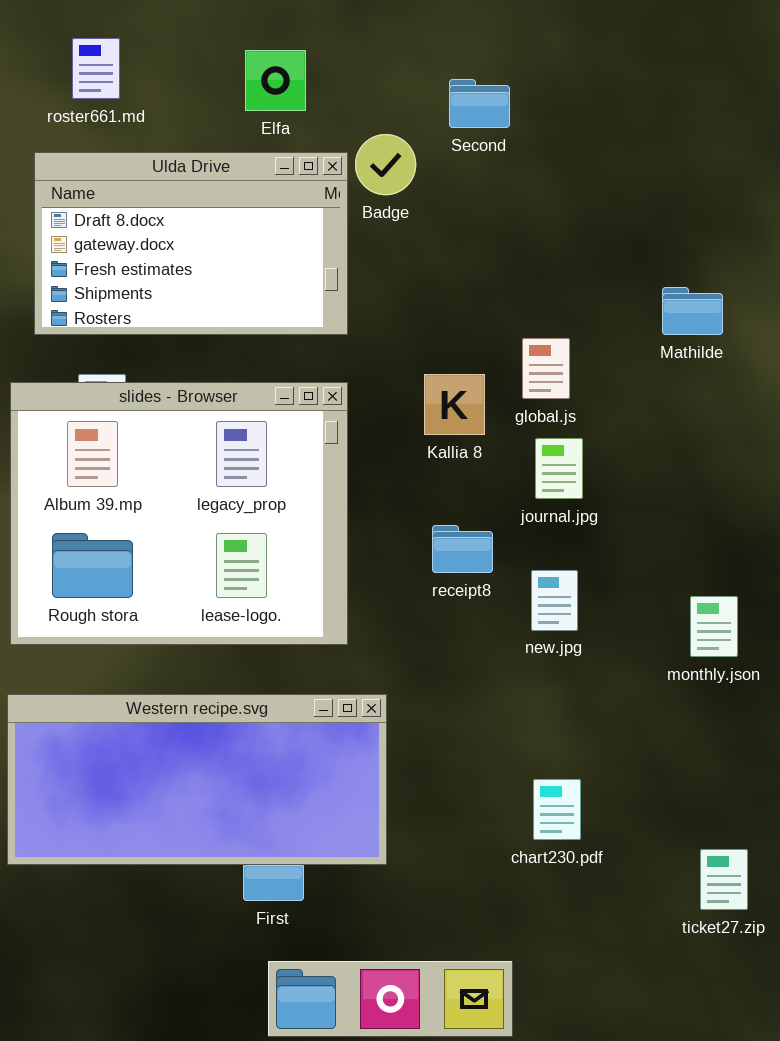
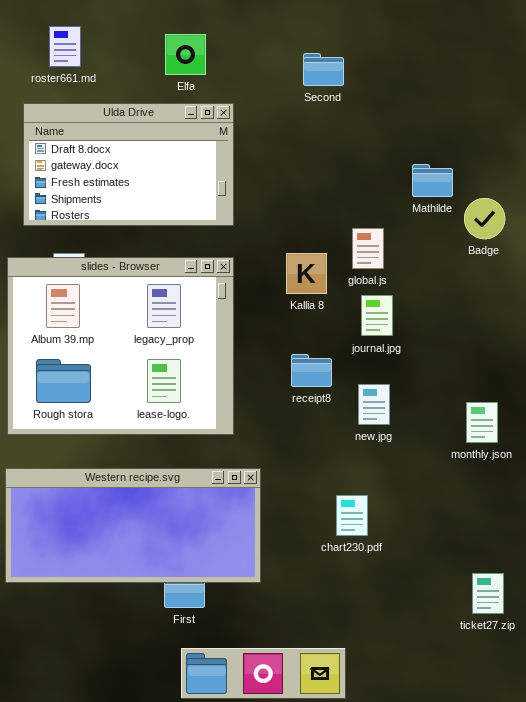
Badge: [355,134,416,195] -> [464,198,505,239], moved
Mathilde: [662,287,723,335] -> [412,164,453,197], moved
chart230.pdf: [533,779,581,840] -> [336,495,368,536], moved

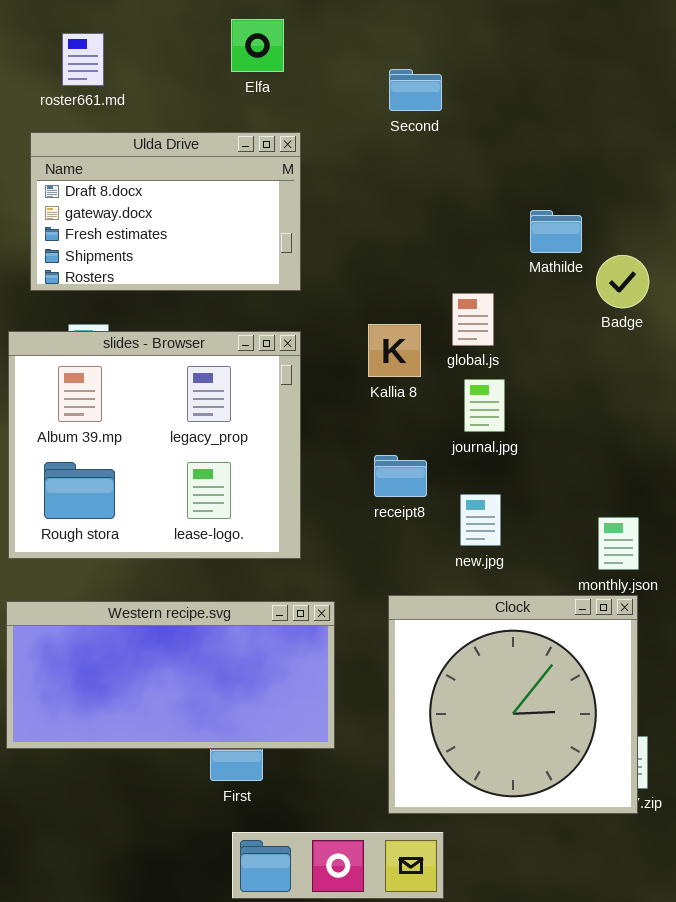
Elfa: [165,34,206,75] -> [231,19,284,72], moved
Clock: none -> [388,595,638,814], opened

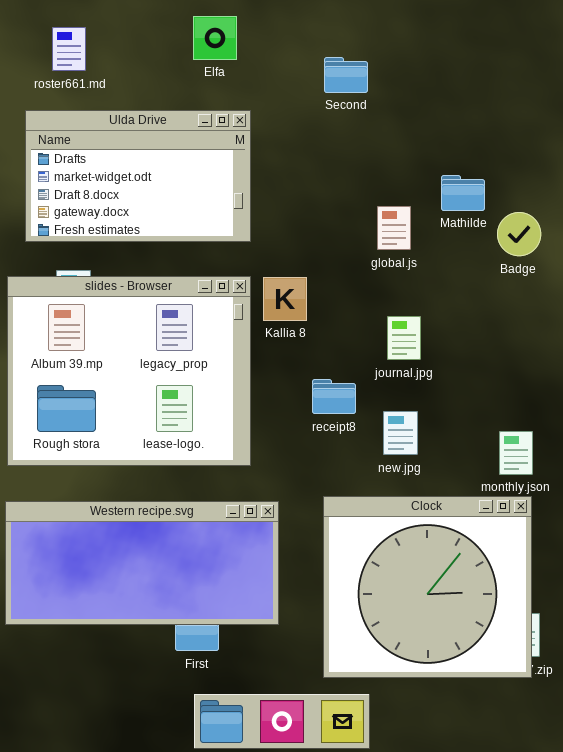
Ulda Drive: [30,132,301,291] -> [25,110,251,242], scrolled up 2 rows
global.js: [452,293,494,346] -> [377,206,411,250], moved
Kallia 8: [368,324,421,377] -> [263,277,307,321], moved

